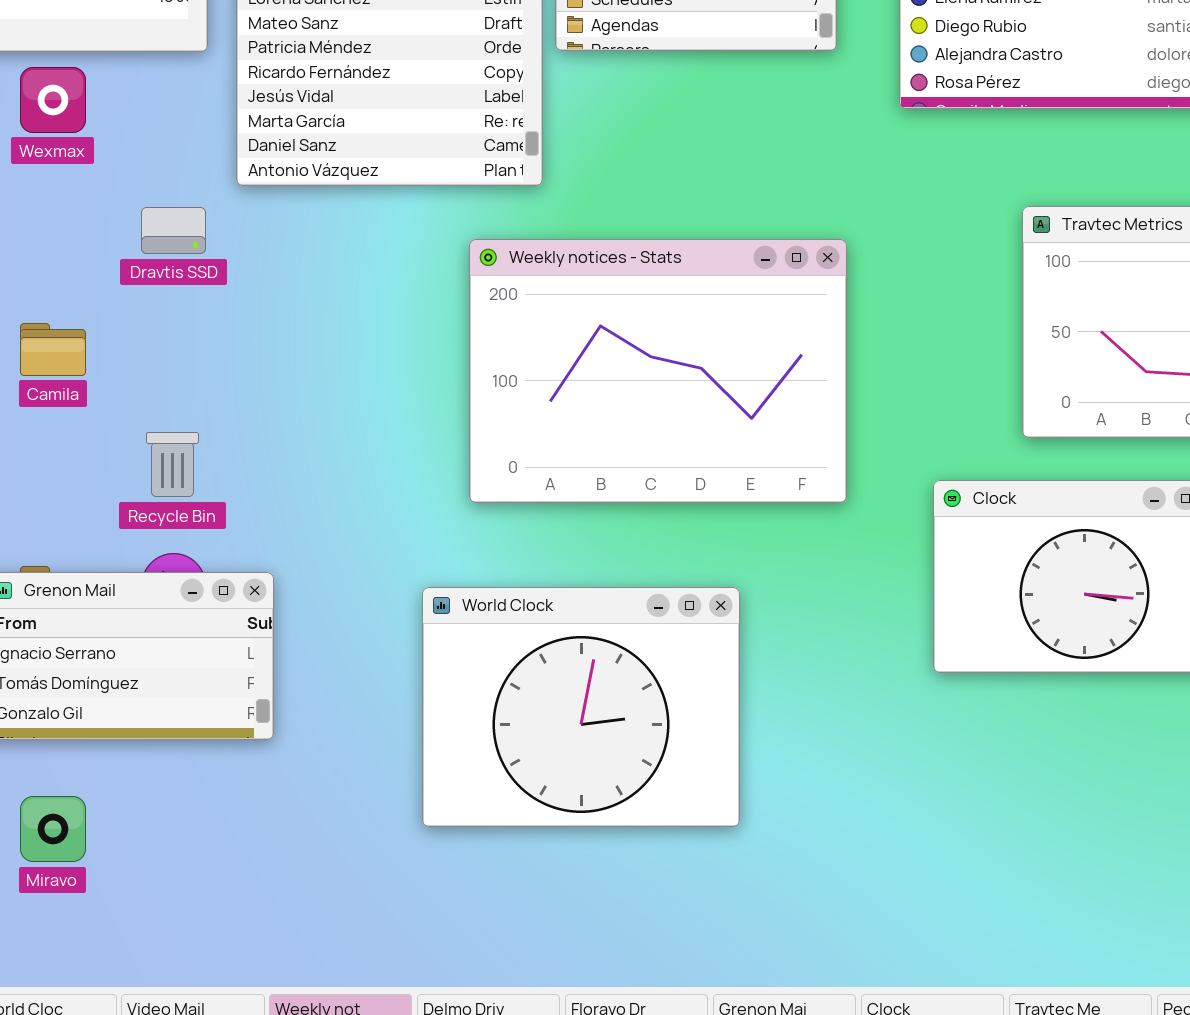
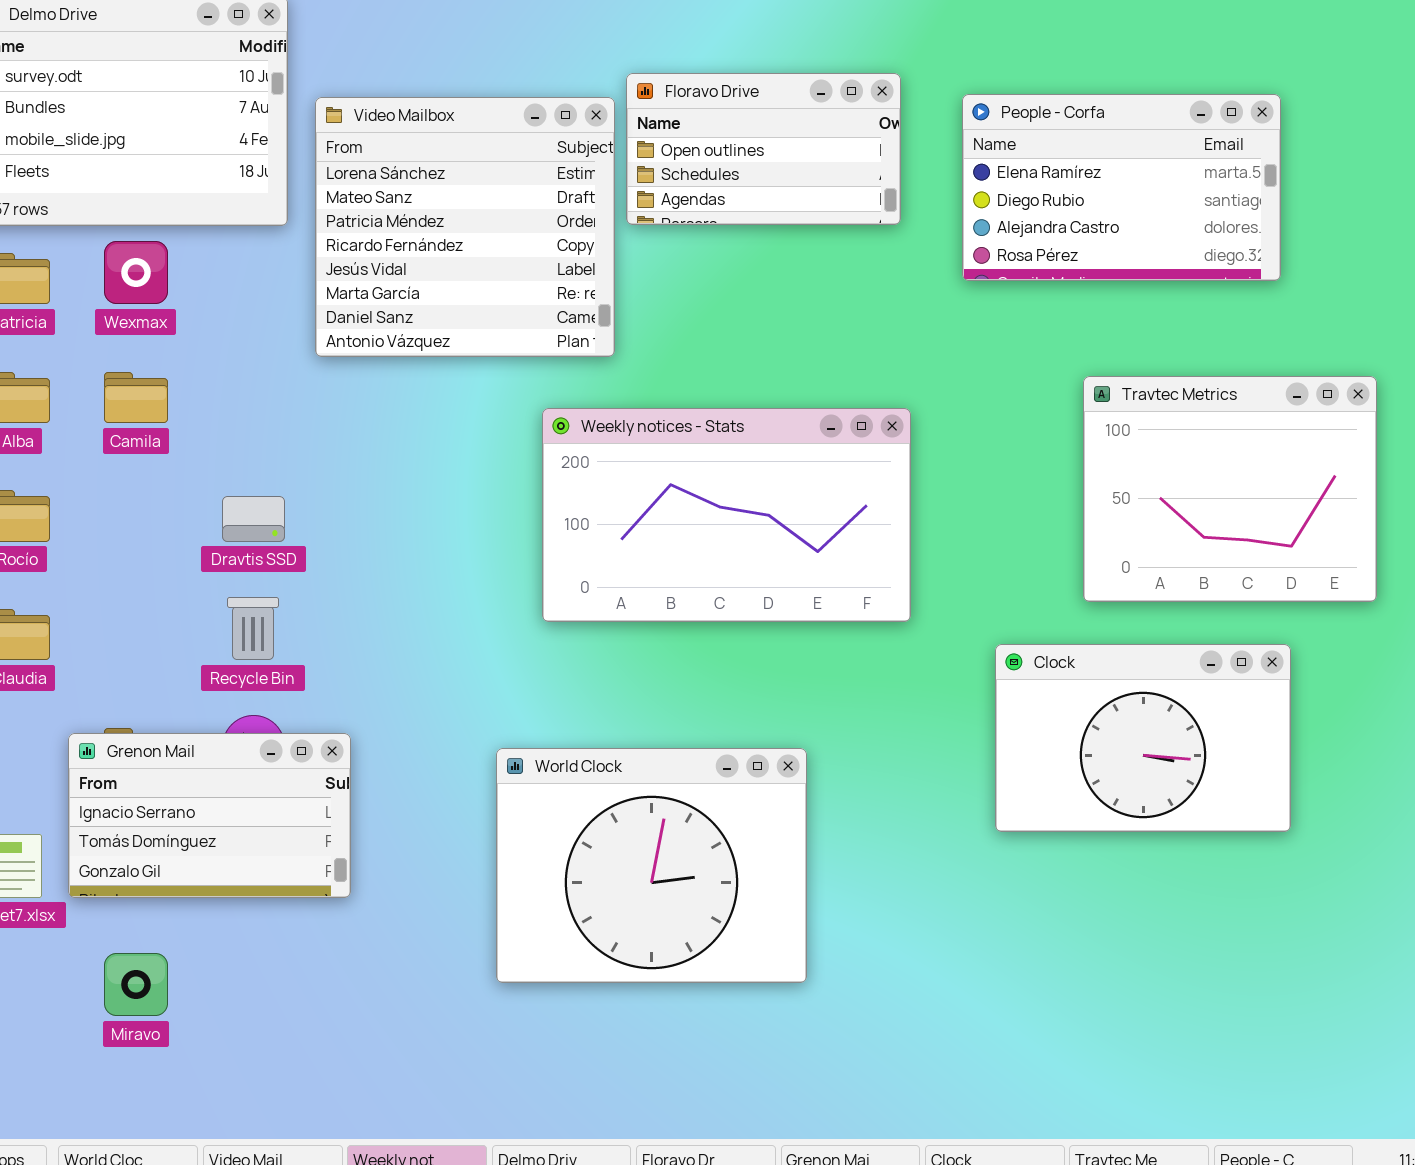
Dravtis SSD: [141,207,206,254] -> [222,496,285,542], moved
Weekly notices - Stats: [469,239,847,503] -> [542,408,911,622], resized
Camila: [20,323,86,376] -> [104,372,168,423], moved

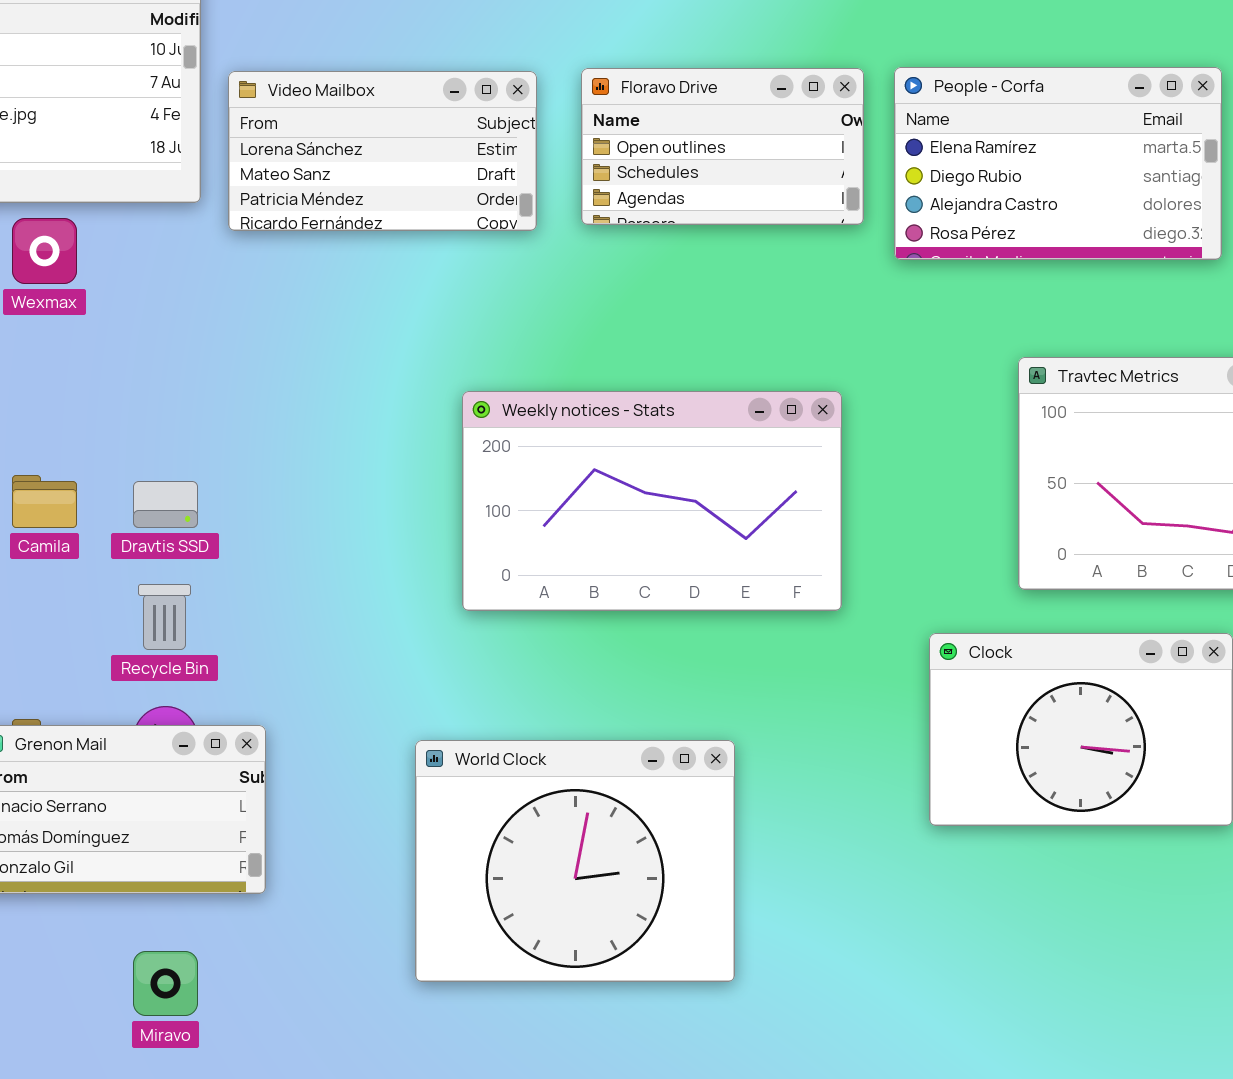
Floravo Drive: [626,73,901,225] -> [581,68,864,225], moved
Video Mailbox: [315,97,615,357] -> [228,71,537,231], resized
Camila: [104,372,168,423] -> [12,475,77,528], moved
Miravo: [104,953,168,1016] -> [133,951,198,1016], moved

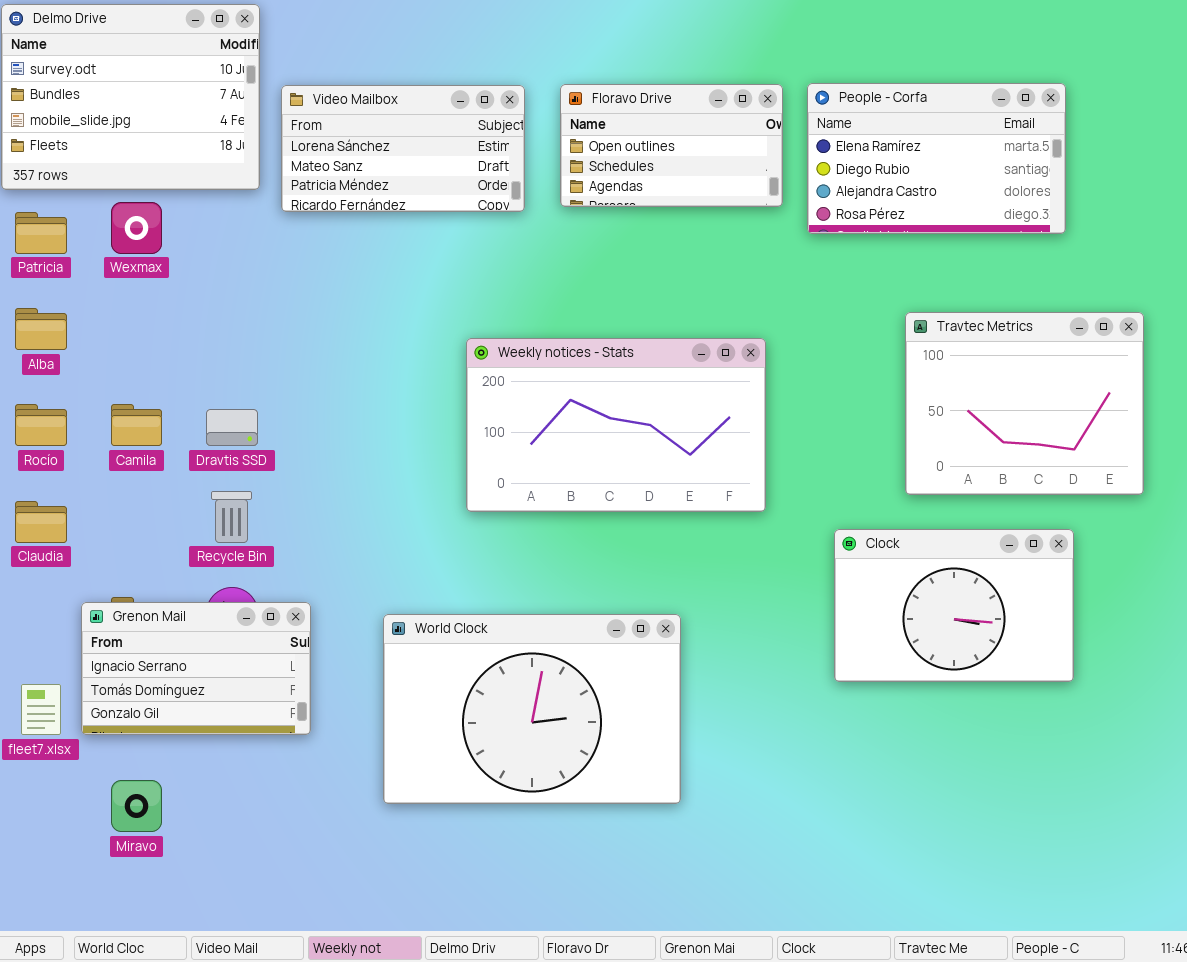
World Clock: [415,740,735,982] -> [383,614,681,804], resized
Miravo: [133,951,198,1016] -> [111,780,162,832], moved

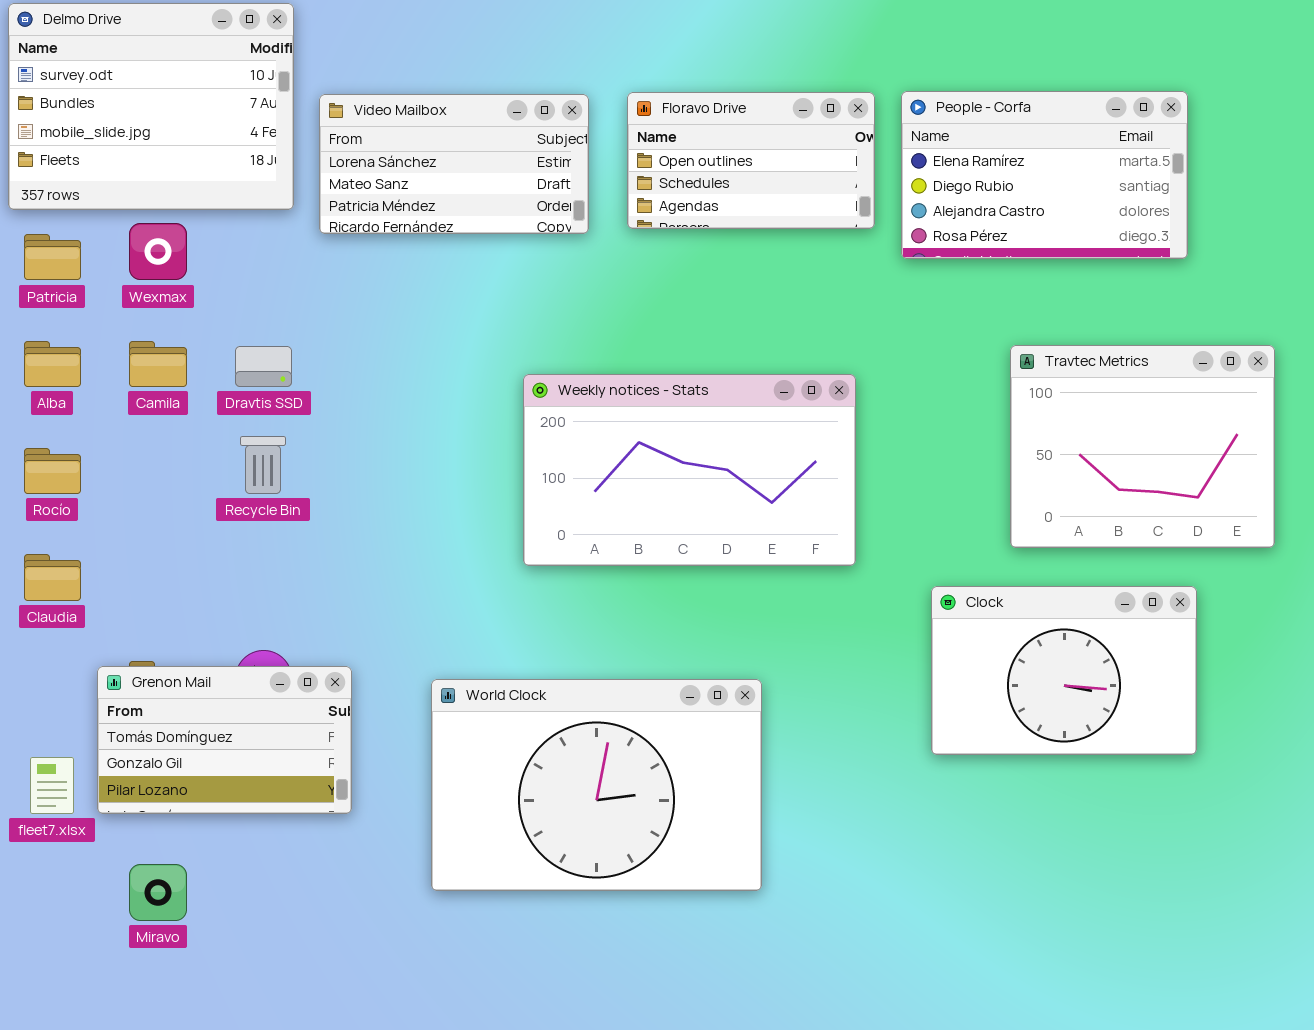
Camila: [111,404,162,446] -> [129,341,187,387], moved
Dravtis SSD: [206,409,258,446] -> [235,346,292,387], moved
Recycle Bin: [211,491,252,543] -> [240,436,286,494], moved
Grenon Mail: [81,602,311,735] -> [97,666,352,814], scrolled down 1 row

